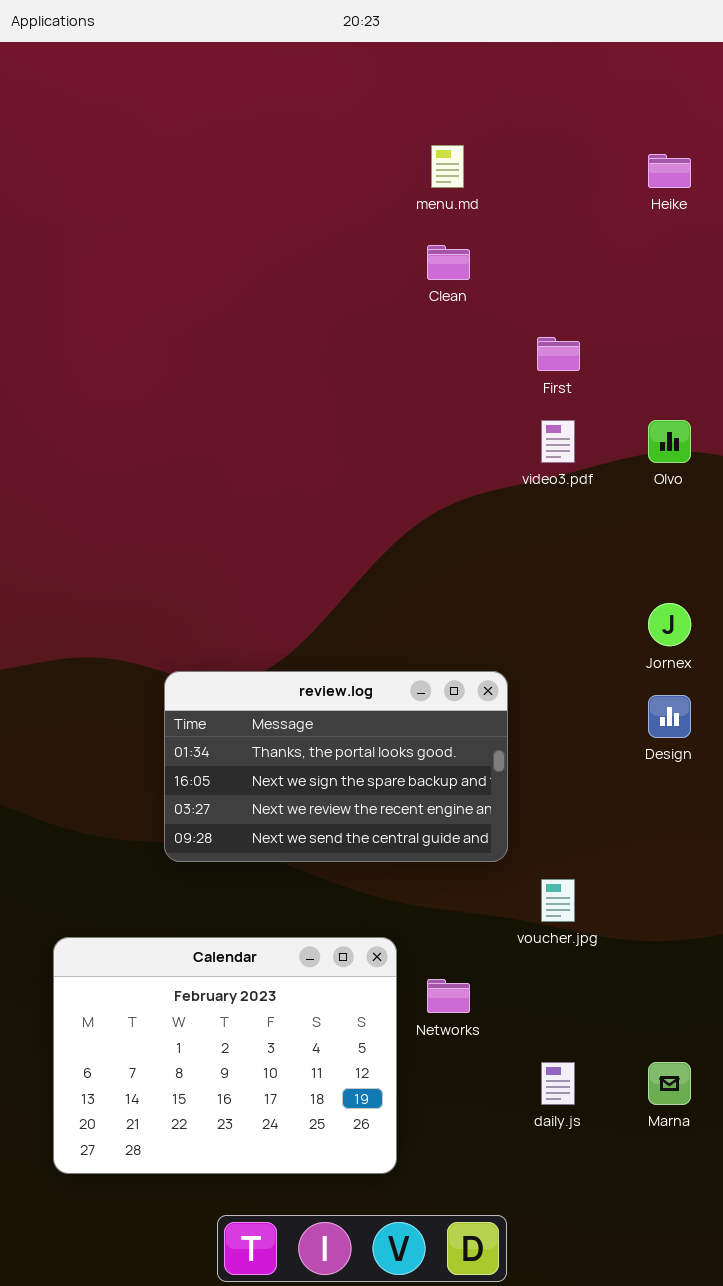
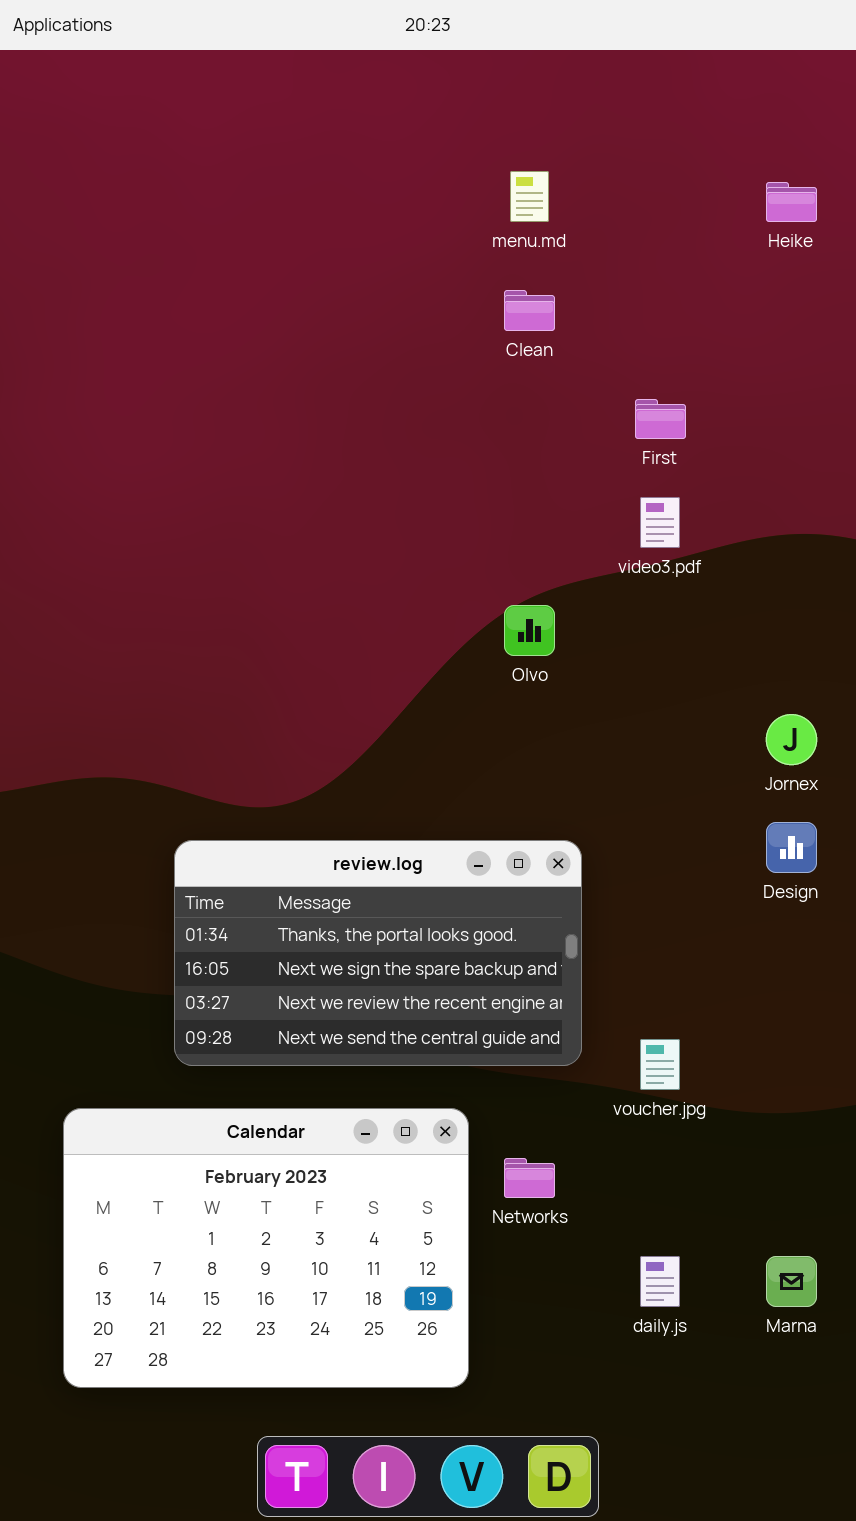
Olvo: [648,420,691,463] -> [504,605,555,656], moved
review.log: [164,671,508,862] -> [174,840,582,1066], moved

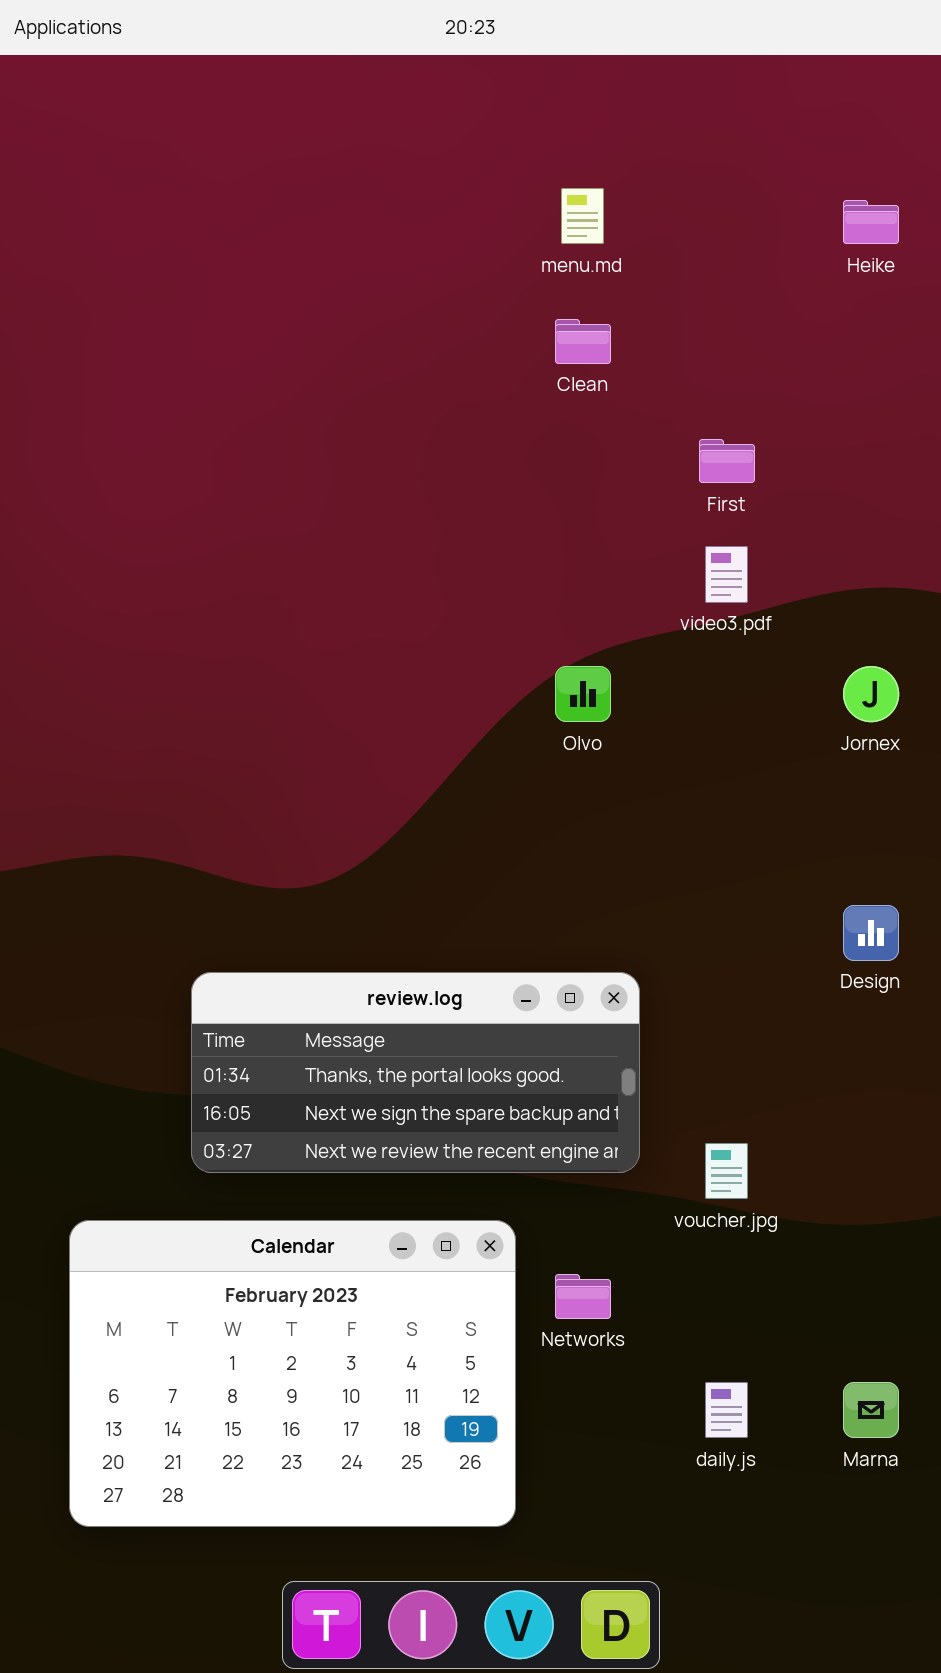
Jornex: [766,714,817,765] -> [843,666,899,722], moved
review.log: [174,840,582,1066] -> [191,972,640,1173], resized

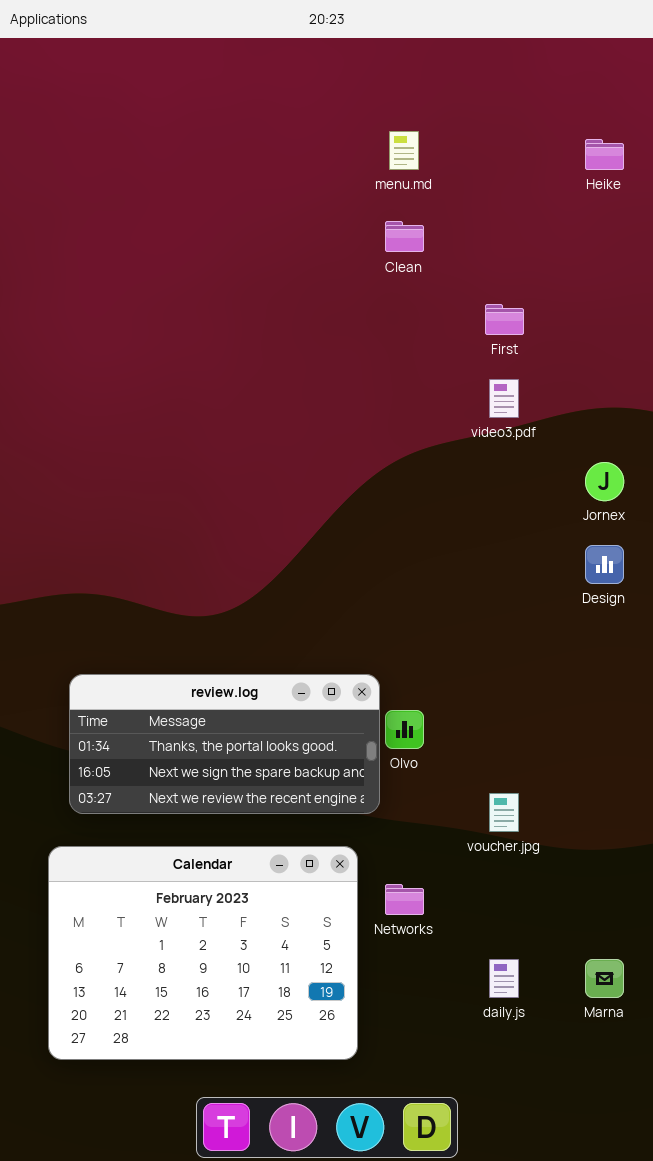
Olvo: [555,666,611,722] -> [385,710,424,749], moved
Design: [843,905,899,961] -> [585,545,624,584], moved
review.log: [191,972,640,1173] -> [69,674,380,814], moved

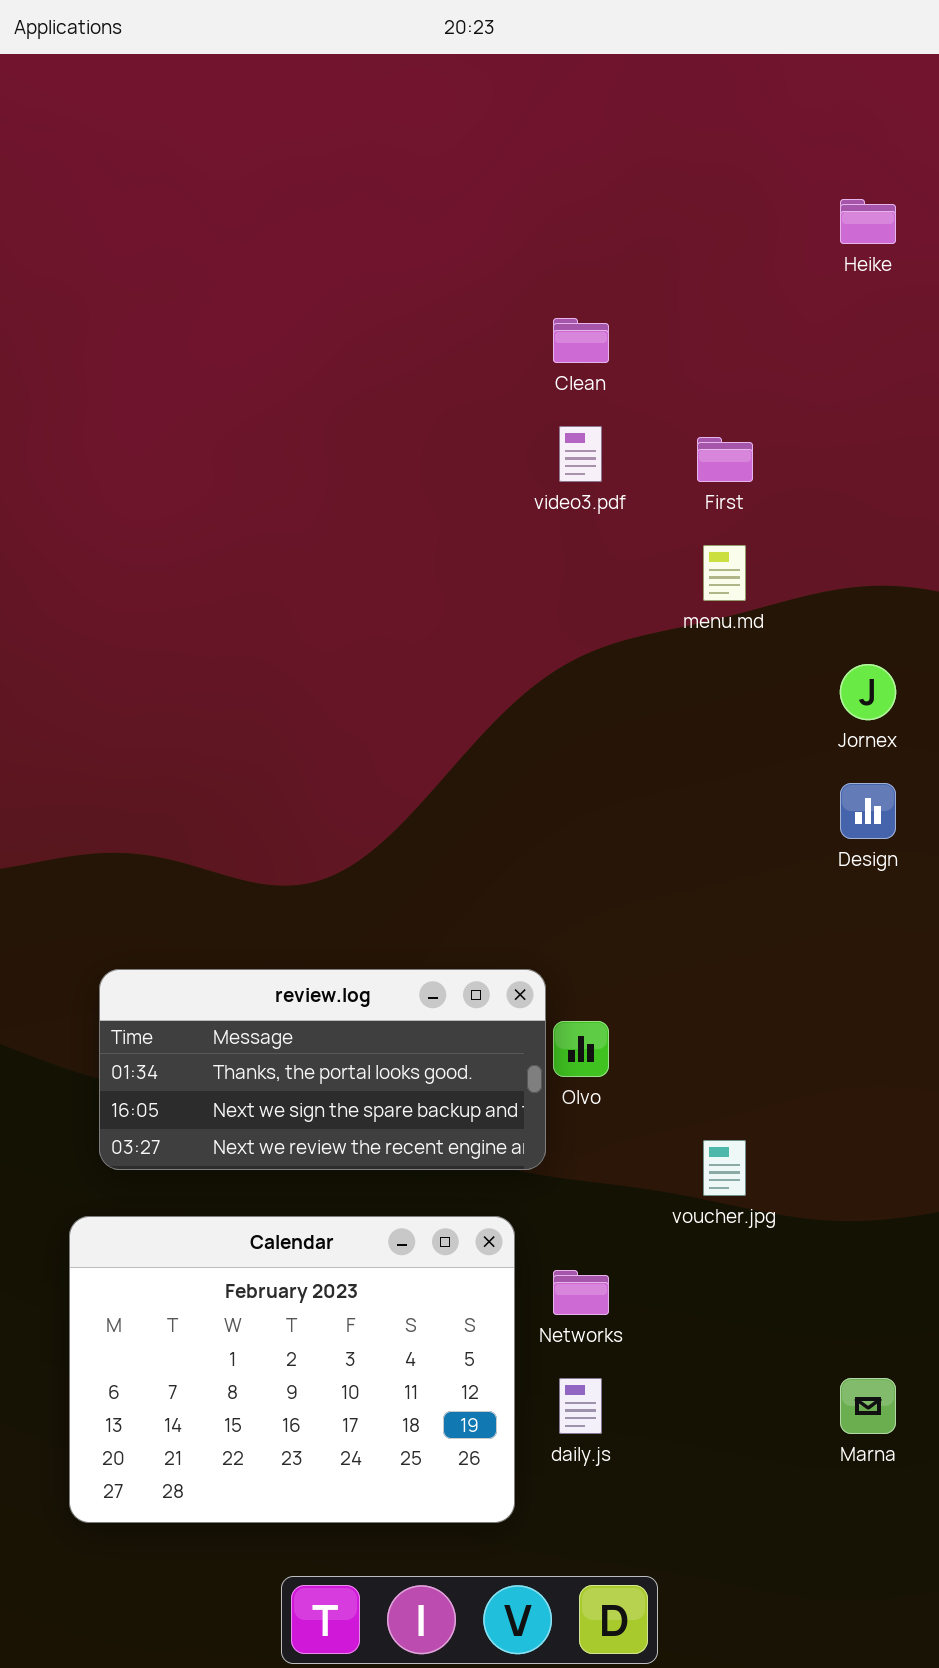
menu.md: [389,131,419,170] -> [703,545,746,601], moved
video3.pdf: [489,379,519,418] -> [559,426,602,482], moved
daily.js: [489,959,519,998] -> [559,1378,602,1434], moved

